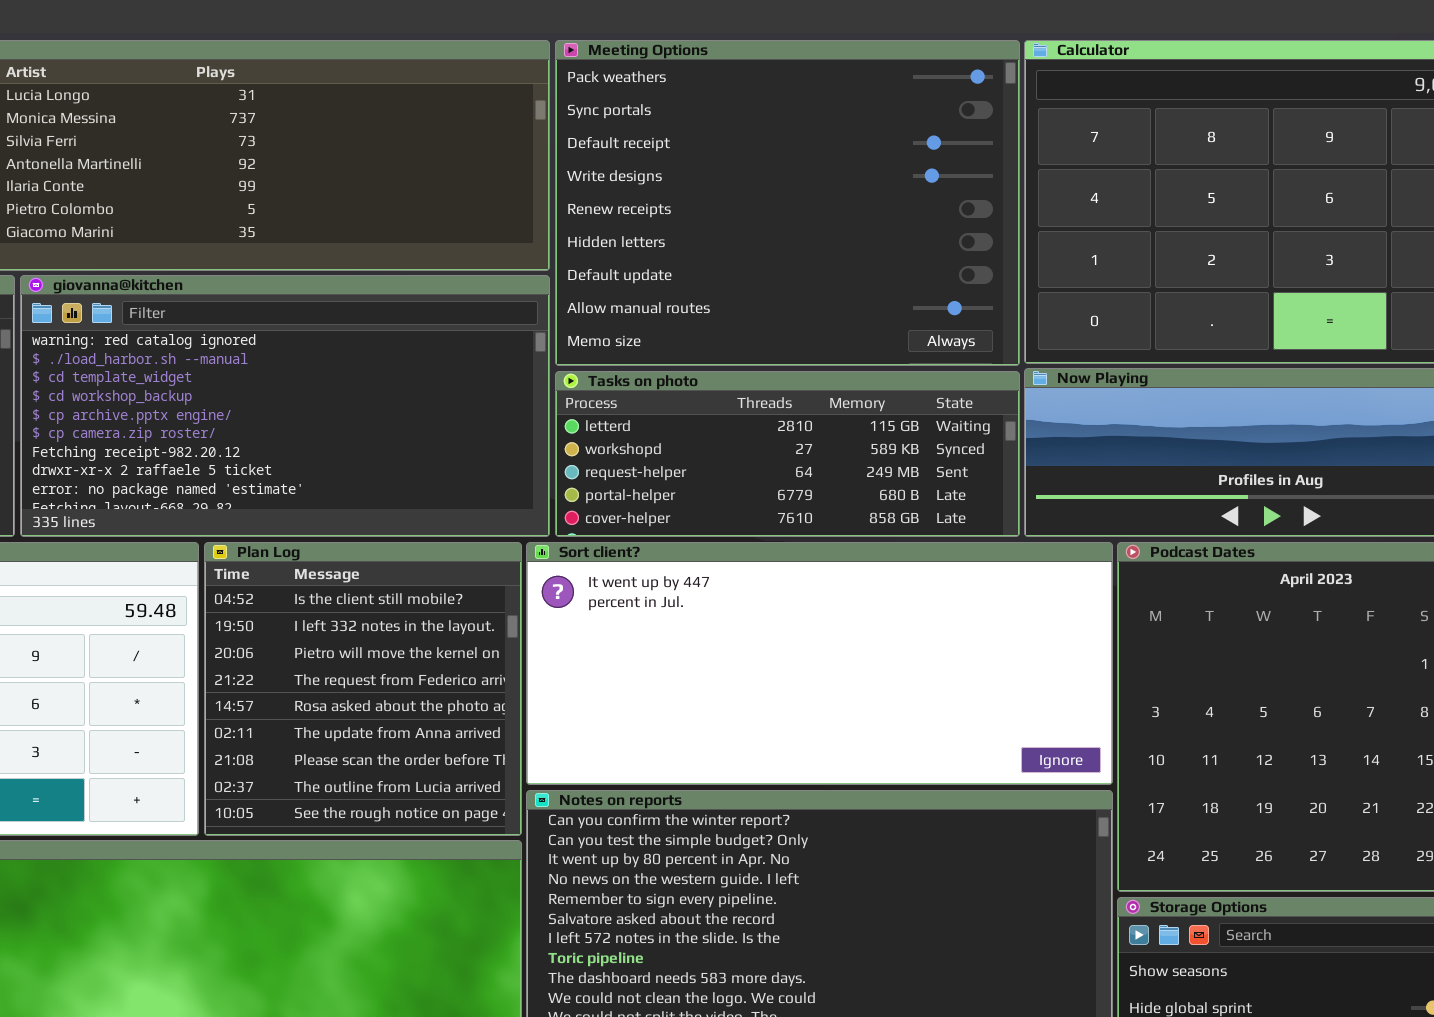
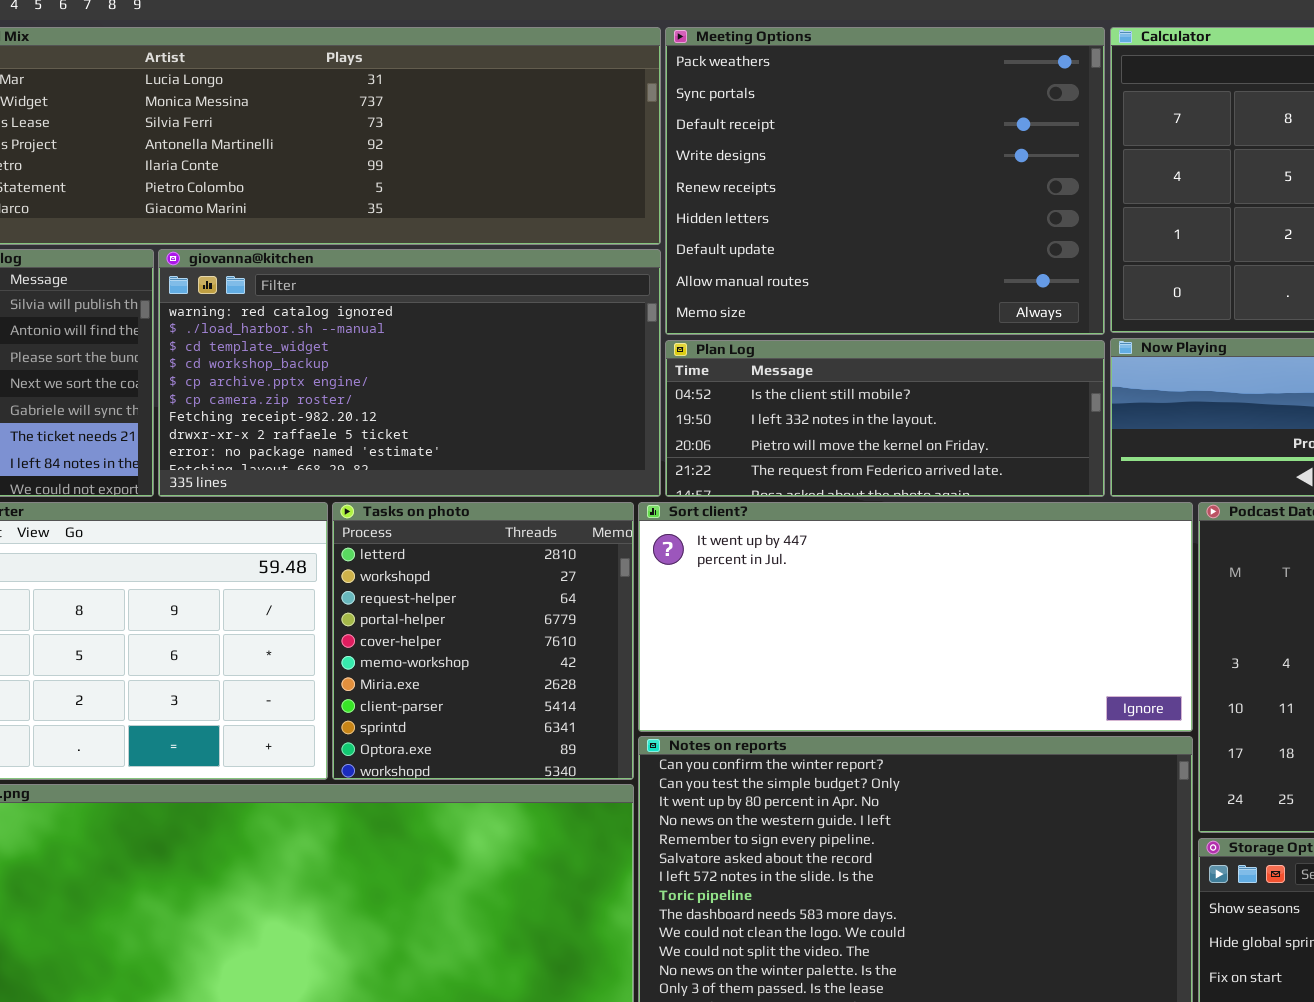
Tasks on photo: [555,371,1020,537] -> [332,502,634,780], moved, resized
Plan Log: [204,542,522,836] -> [665,340,1105,497], moved, resized

